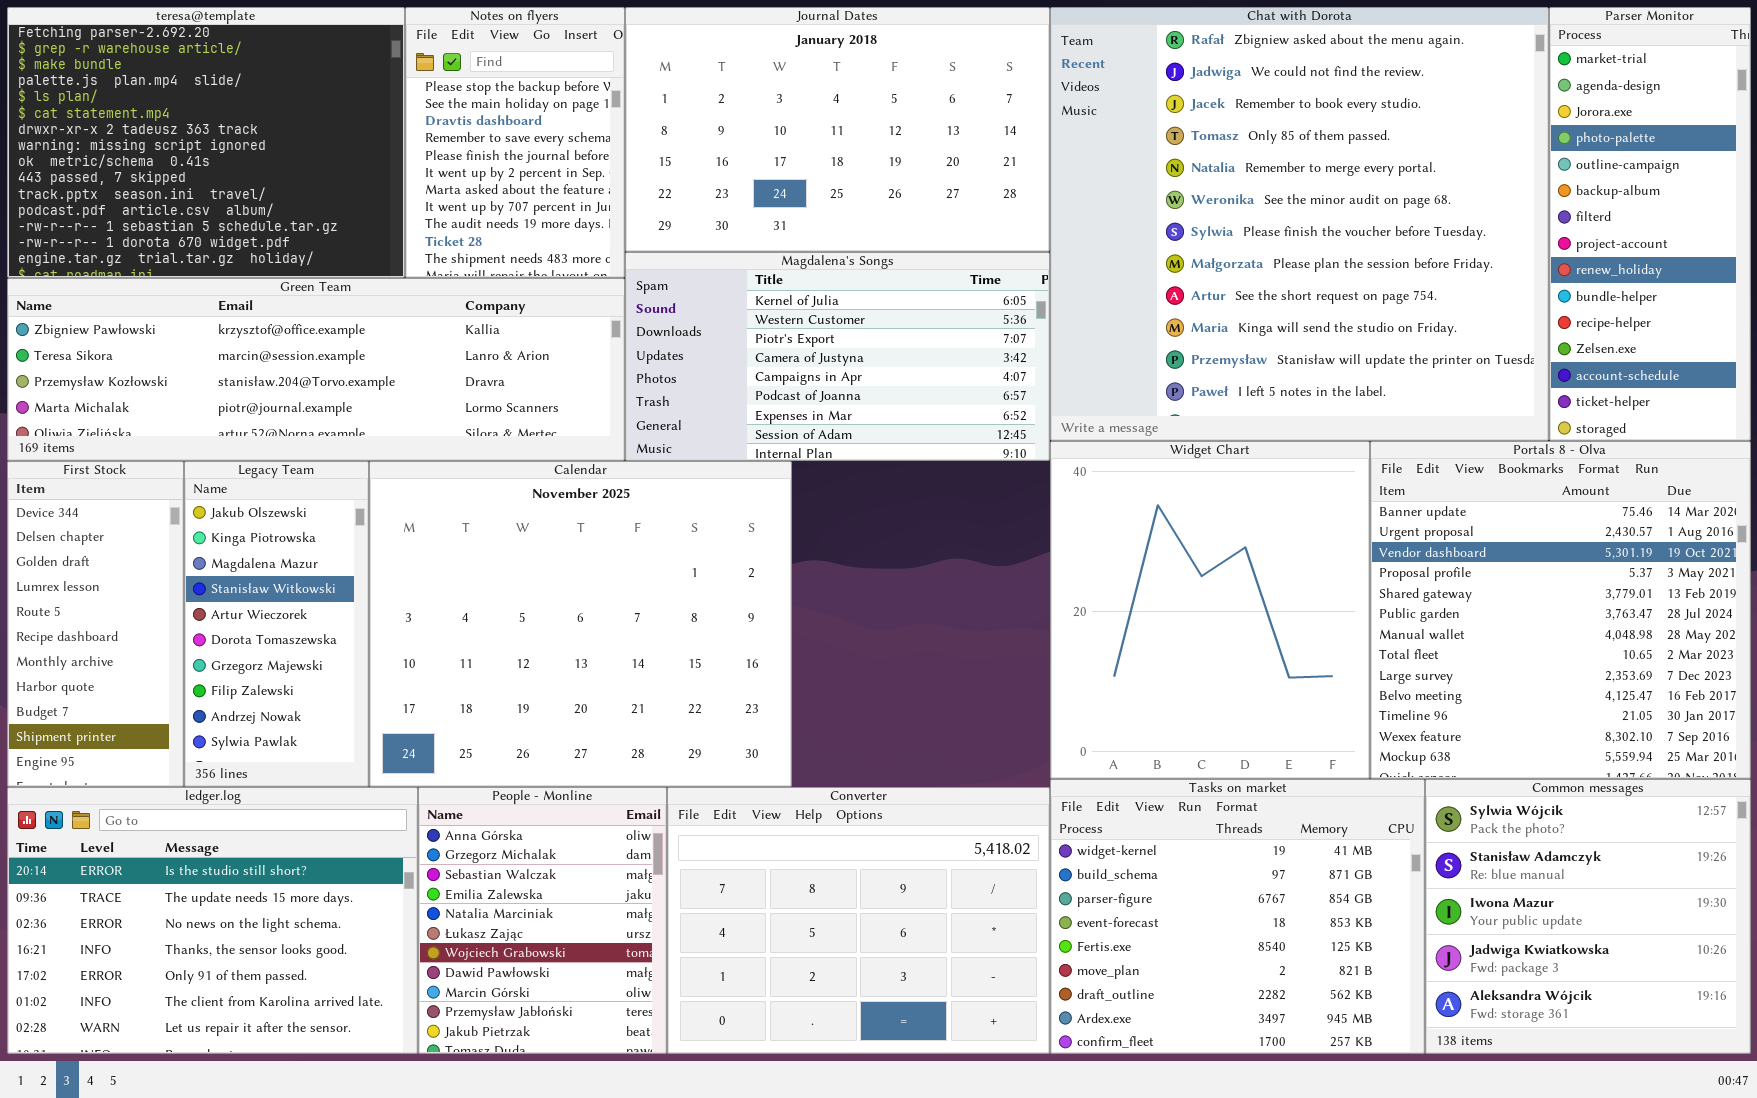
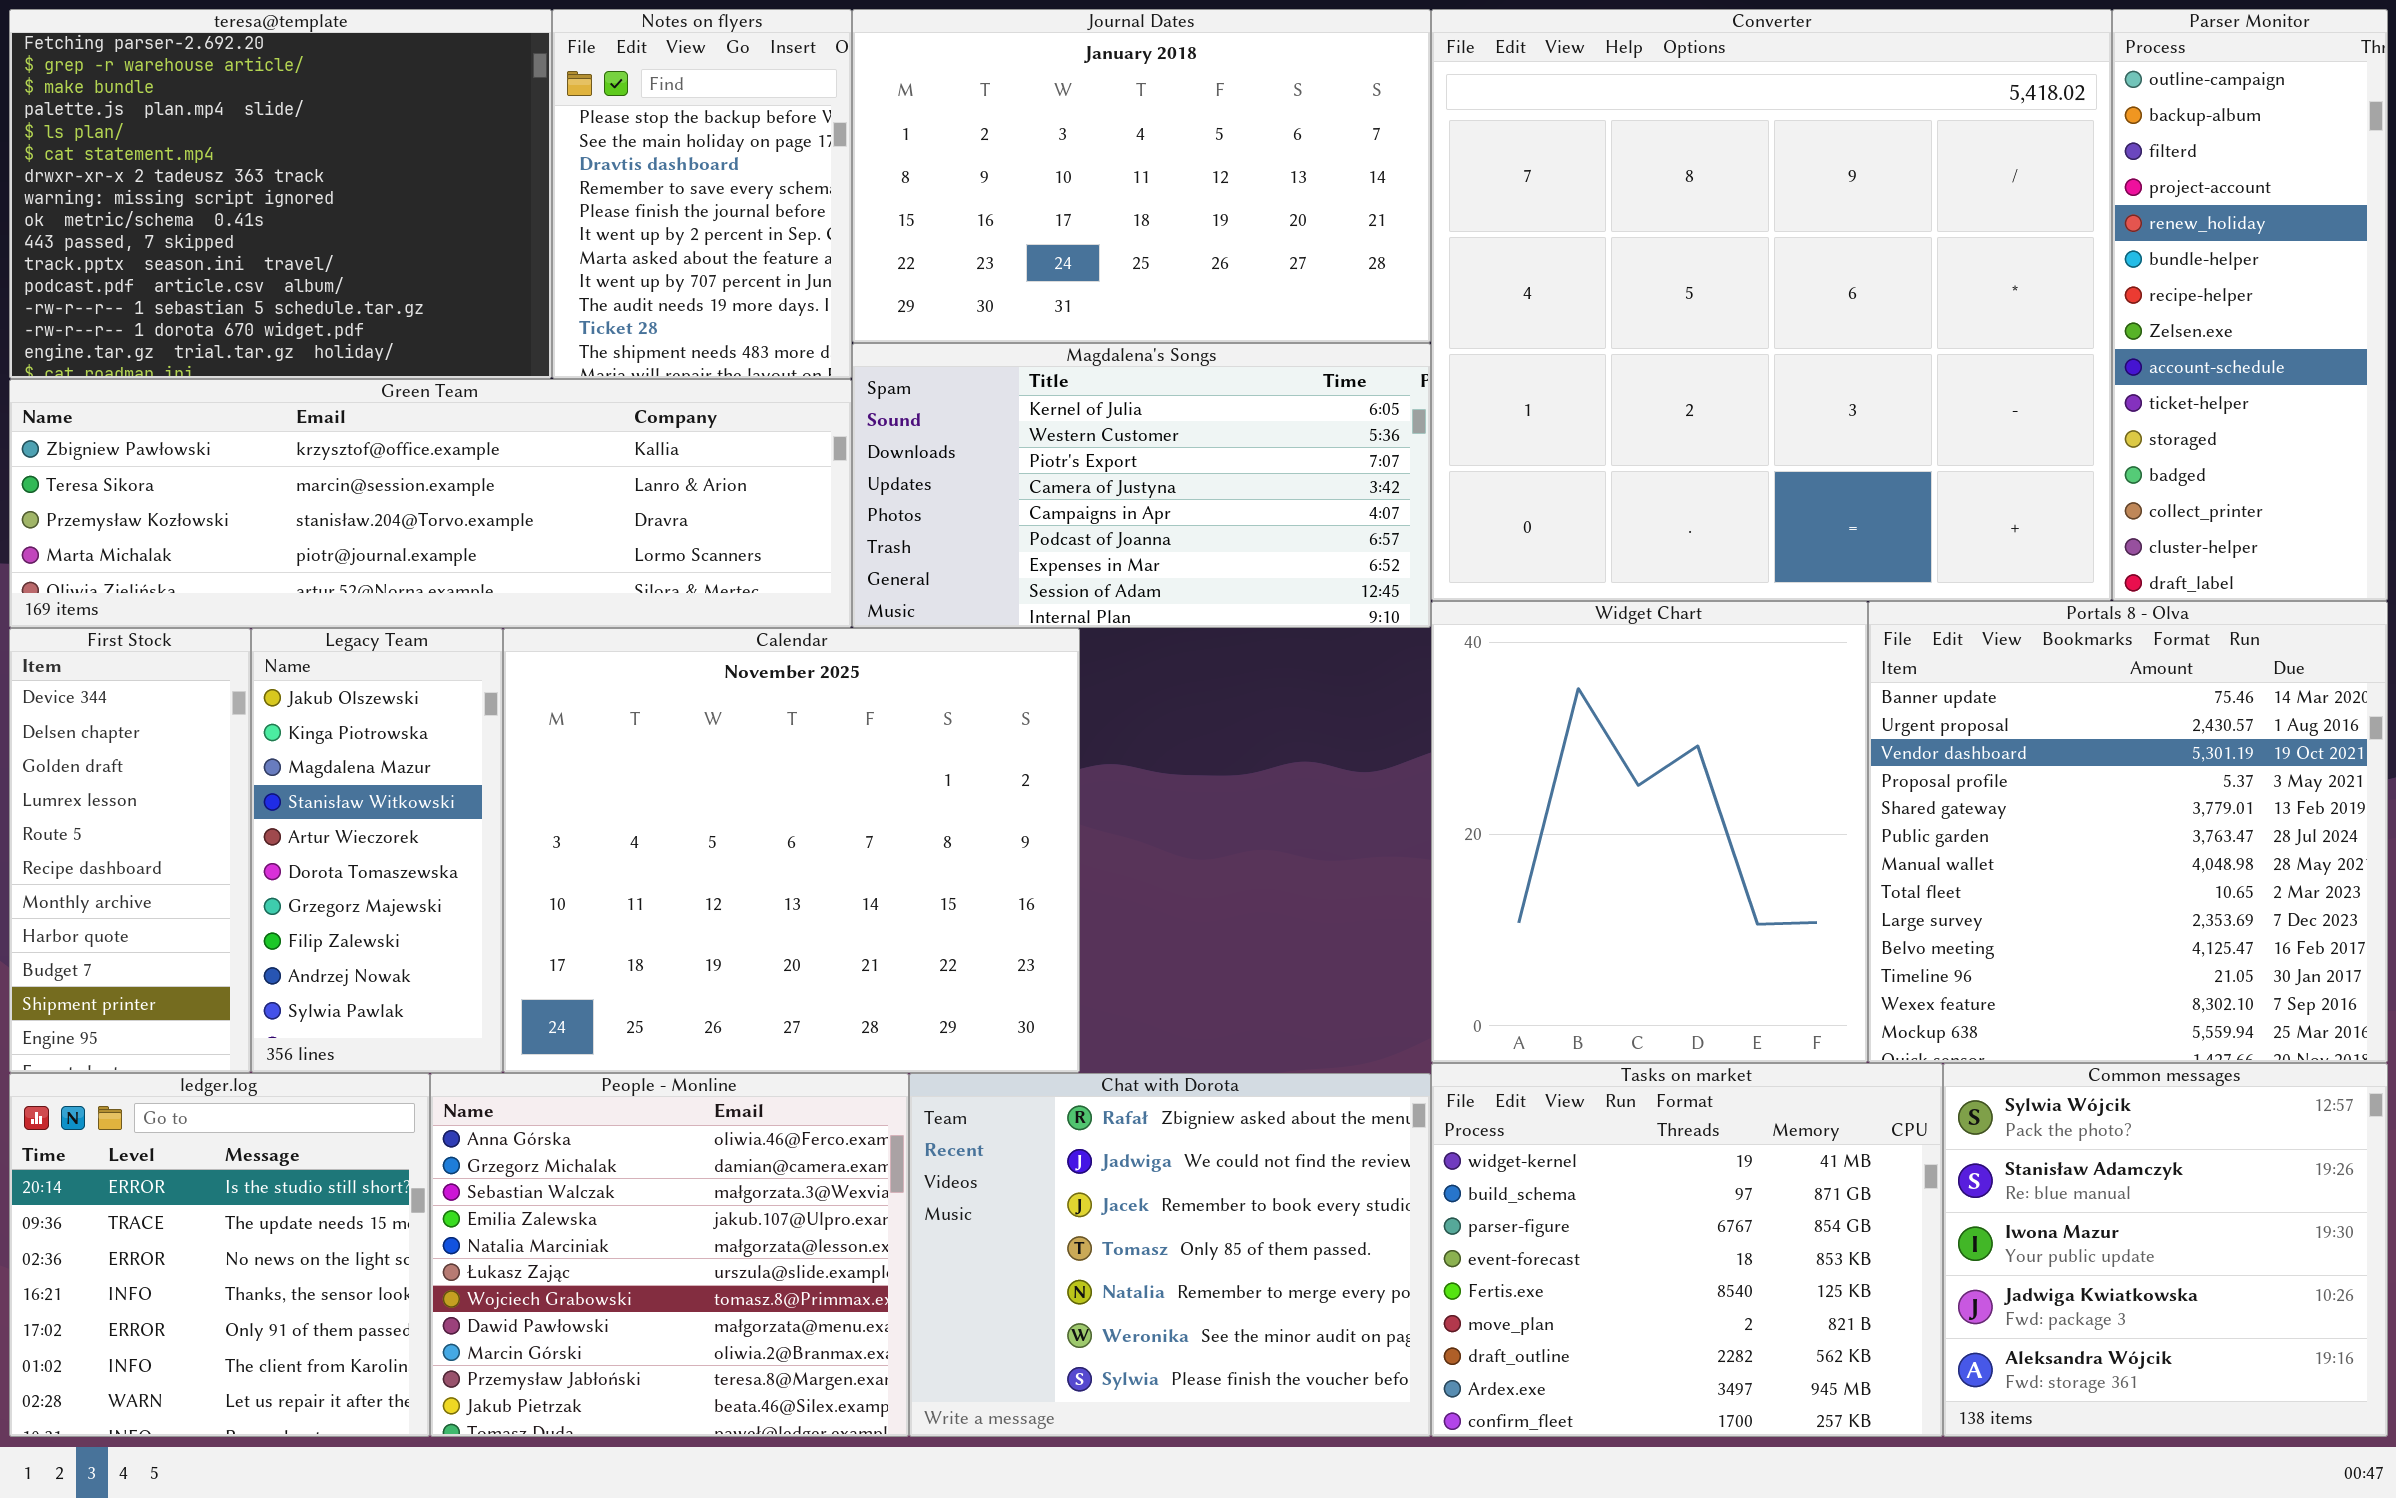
Chat with Dorota: [1050,7,1549,441] -> [909,1073,1431,1437], moved, resized
Parser Monitor: [1549,7,1751,441] -> [2112,9,2388,601], scrolled down 4 rows
ledger.log: [7,787,418,1054] -> [9,1073,430,1437], resized
People - Monline: [418,787,667,1054] -> [430,1073,909,1437], resized
Converter: [667,787,1050,1054] -> [1431,9,2112,601], moved, resized

